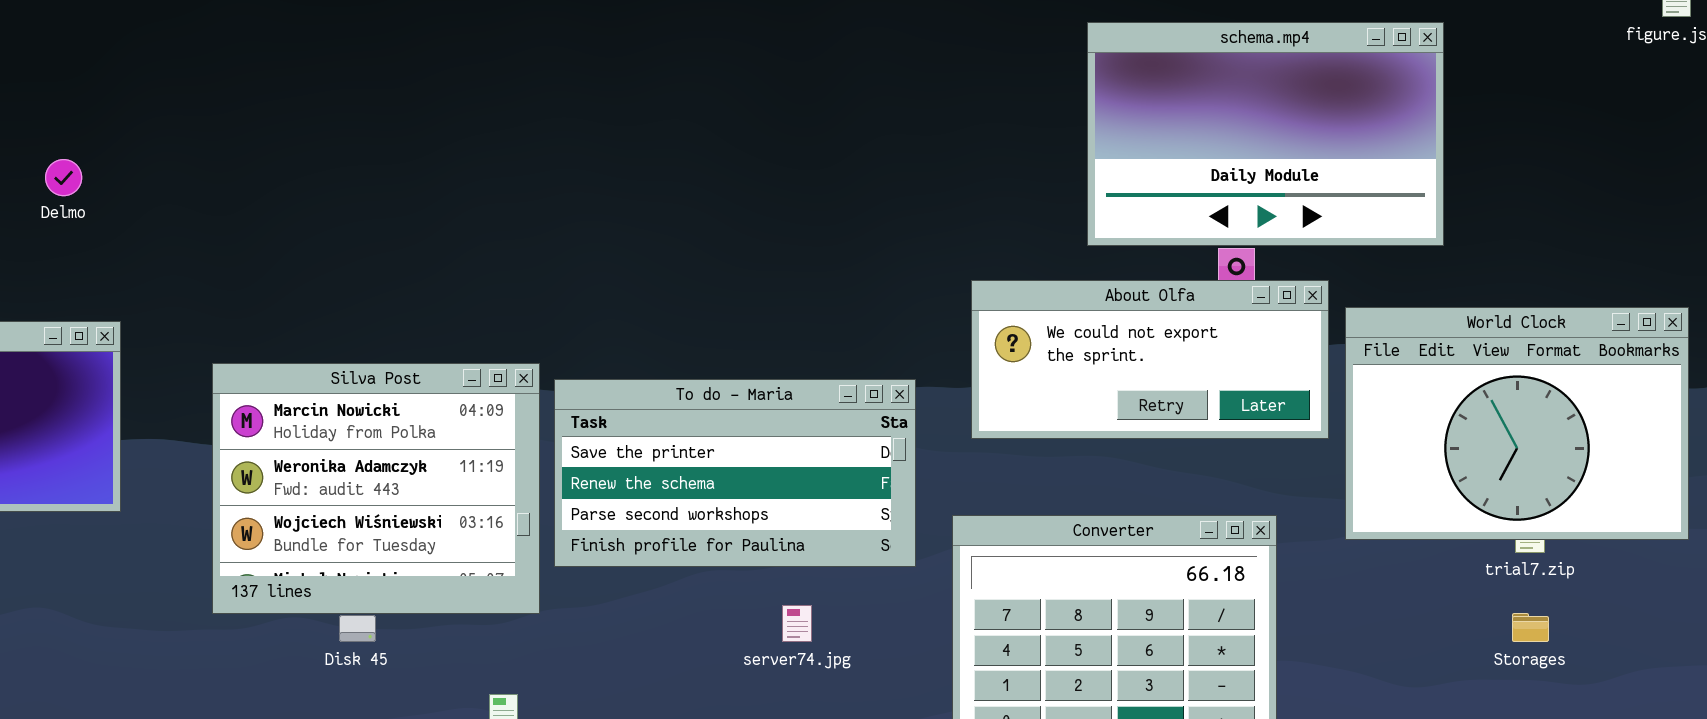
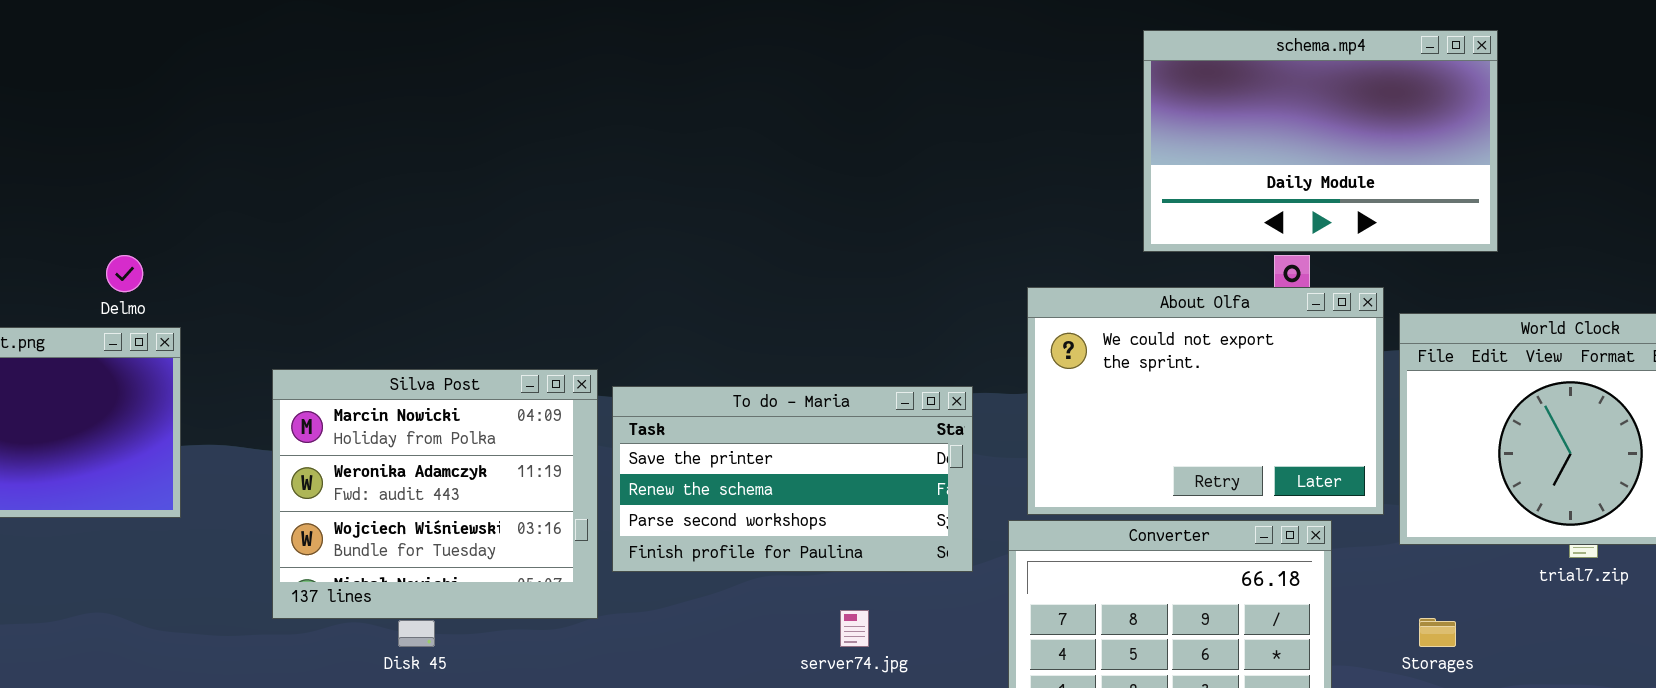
Delmo: [45,159,82,196] -> [106,255,143,292], moved
About Olfa: [971,280,1329,439] -> [1027,287,1384,515], resized
Storages: [1512,613,1549,642] -> [1419,618,1456,647], moved

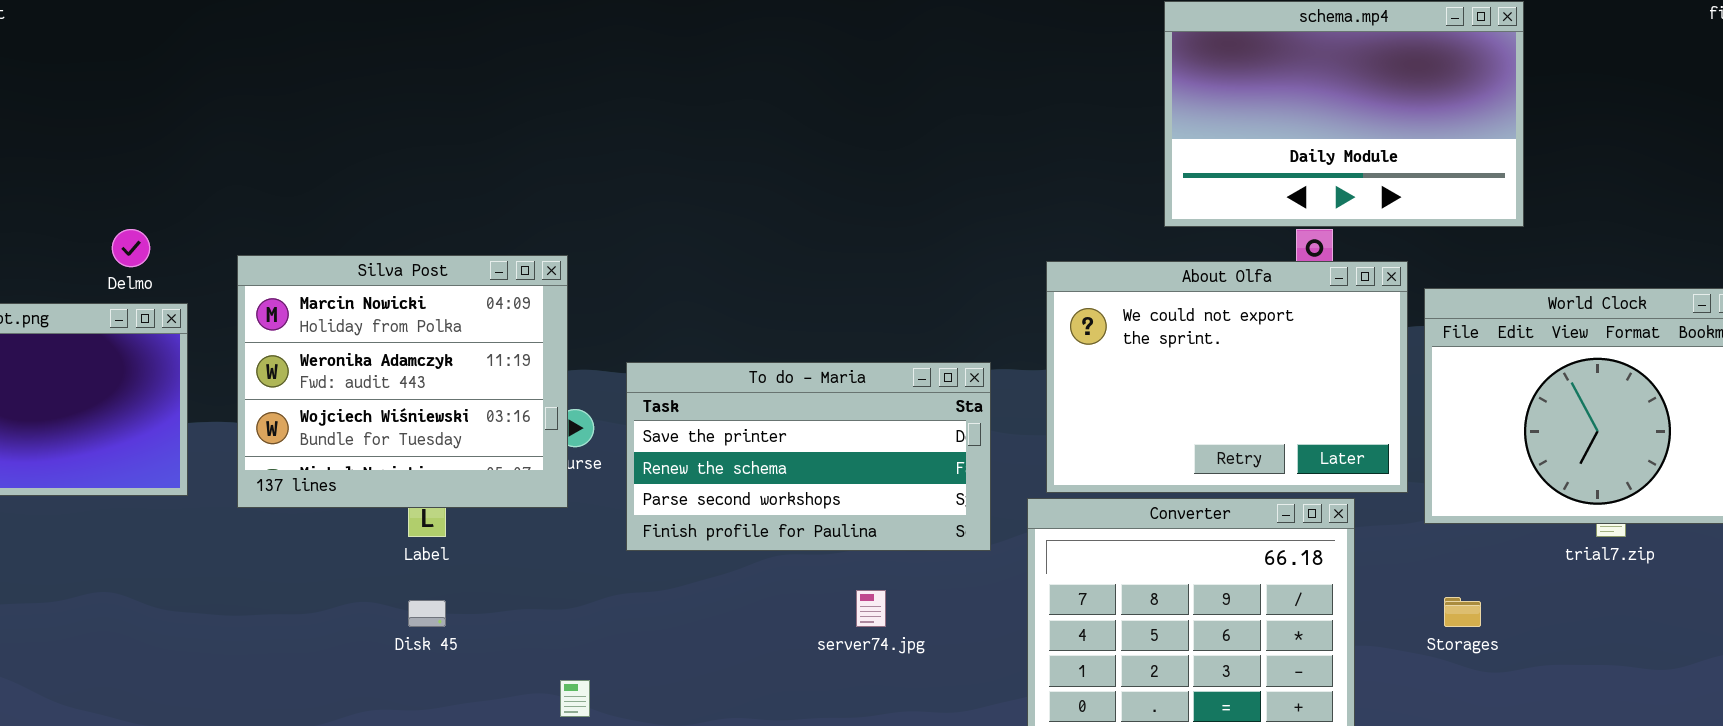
Silva Post: [272,369,598,619] -> [237,255,568,508], moved

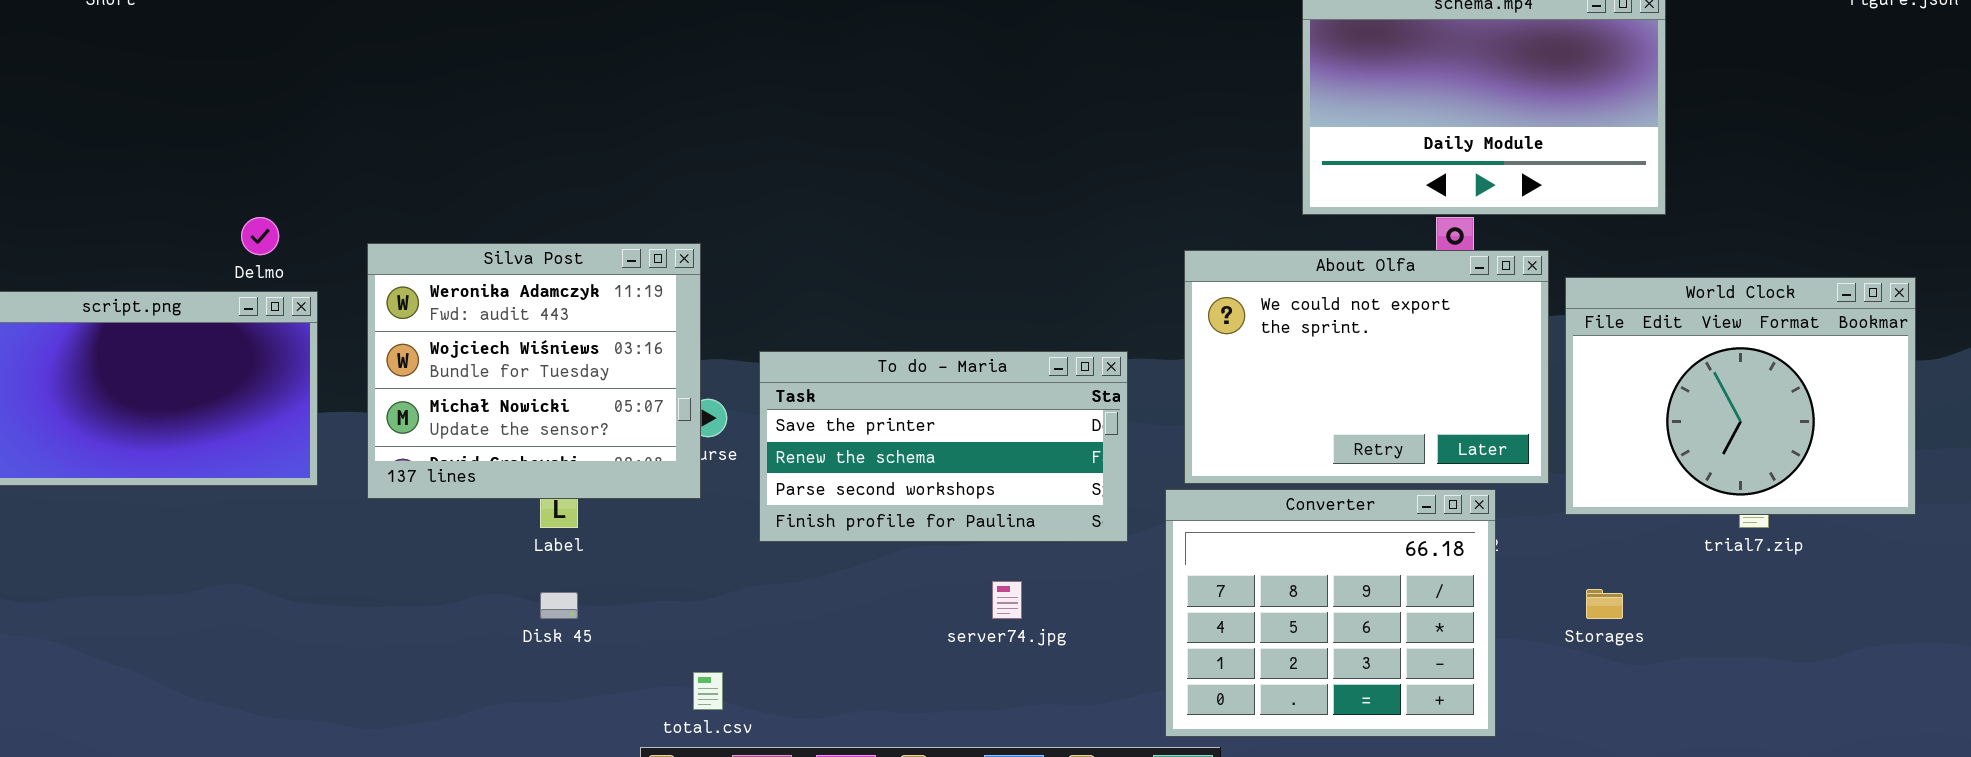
Silva Post: [237,255,568,508] -> [367,243,701,499], scrolled down 1 row

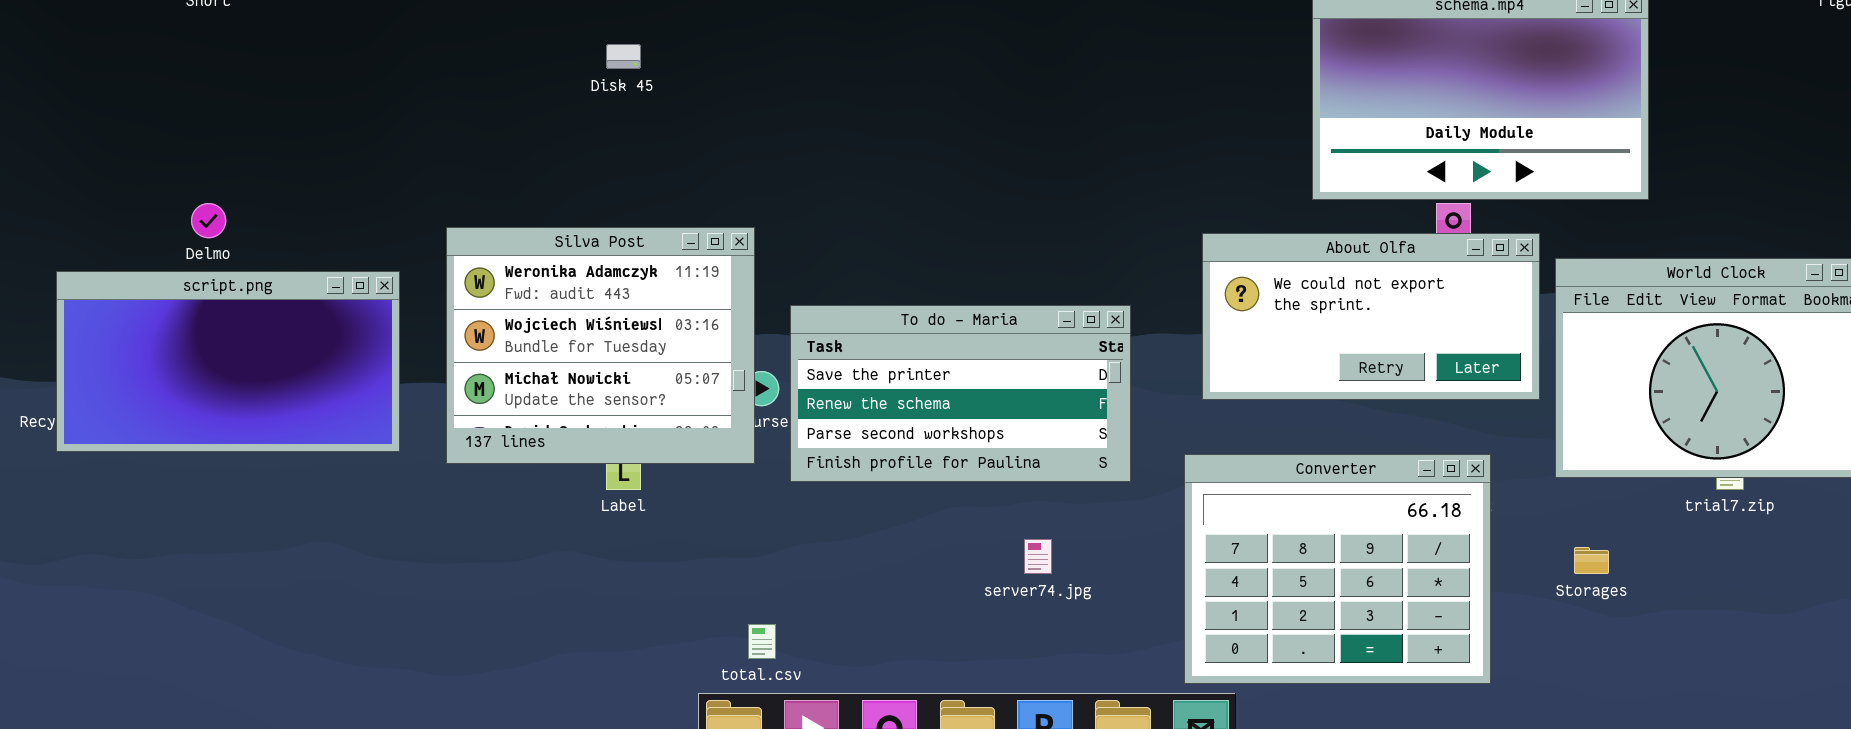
Delmo: [241,217,279,255] -> [191,203,226,238], moved
About Olfa: [1184,250,1549,484] -> [1202,233,1540,400], resized
To do - Maria: [759,351,1128,542] -> [790,305,1131,482], moved
Disk 45: [540,592,578,619] -> [606,44,641,69], moved

